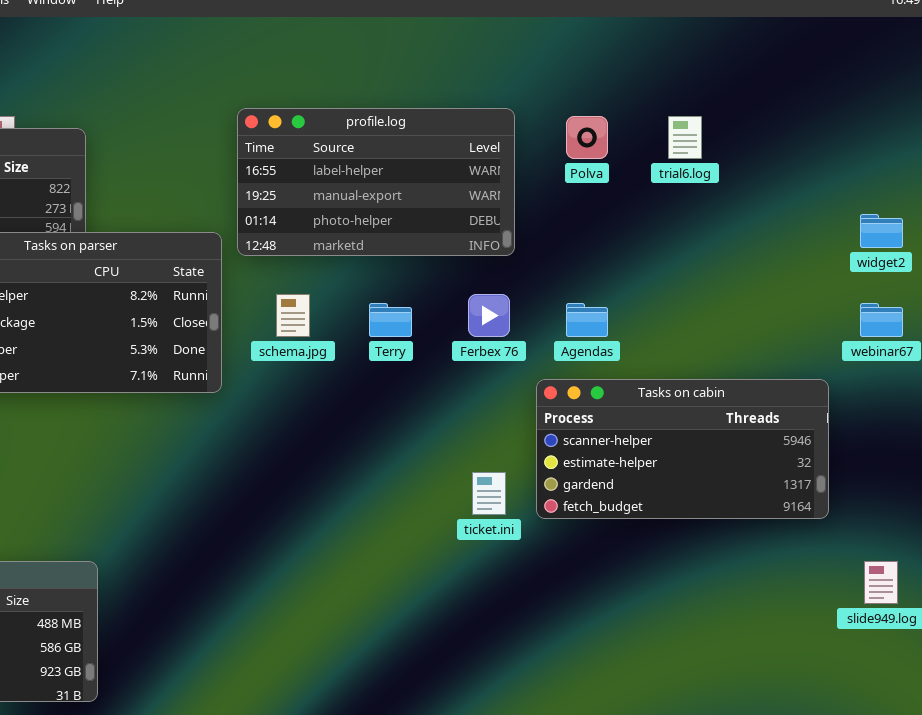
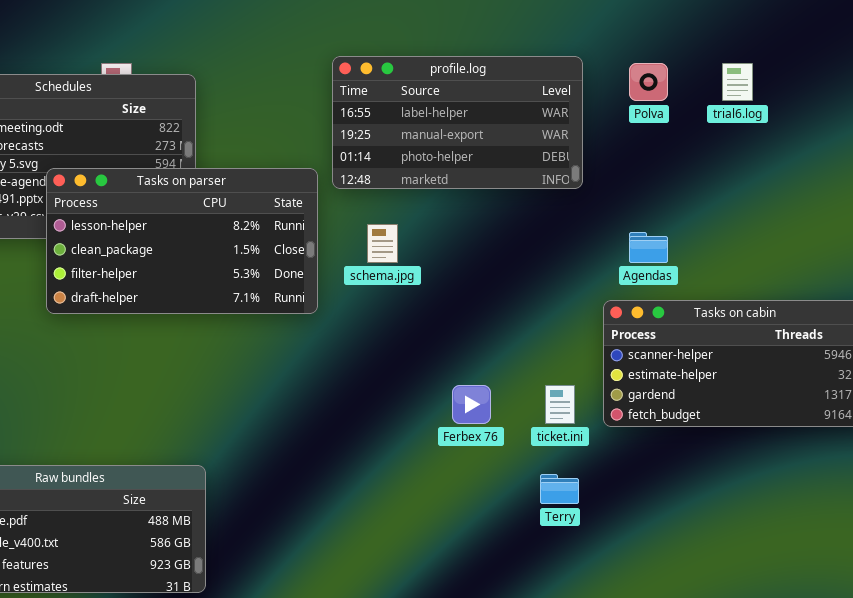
Ferbex 76: [468,294,510,337] -> [452,385,491,424], moved
Terry: [369,303,412,337] -> [540,474,579,504], moved

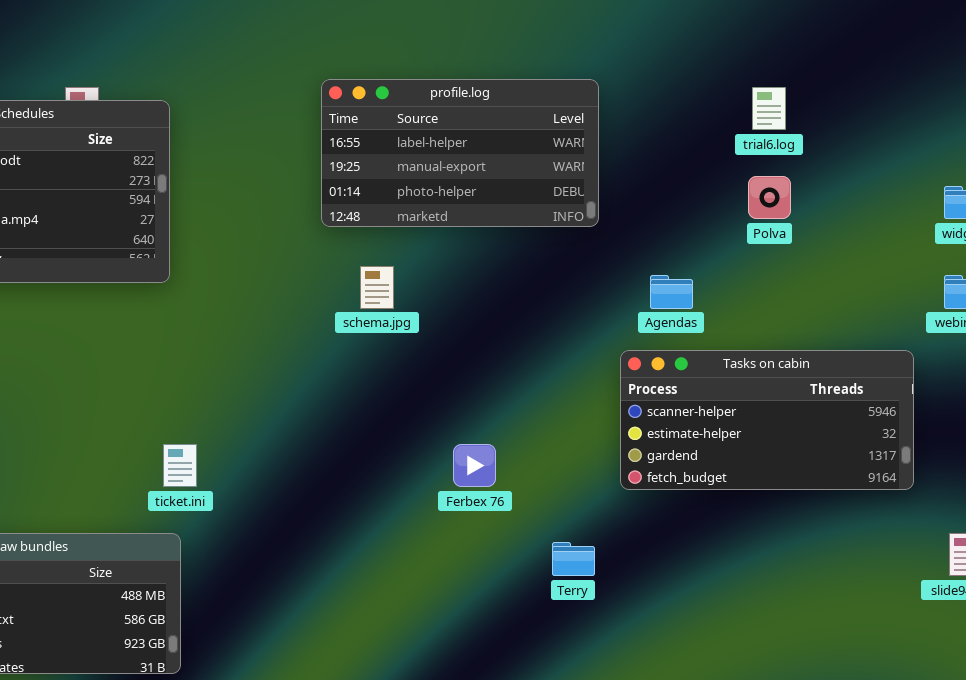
Polva: [629,63,668,101] -> [748,176,791,219], moved
Tasks on parser: [46,168,318,314] -> none, closed
ticket.ini: [545,385,575,424] -> [163,444,197,487], moved

